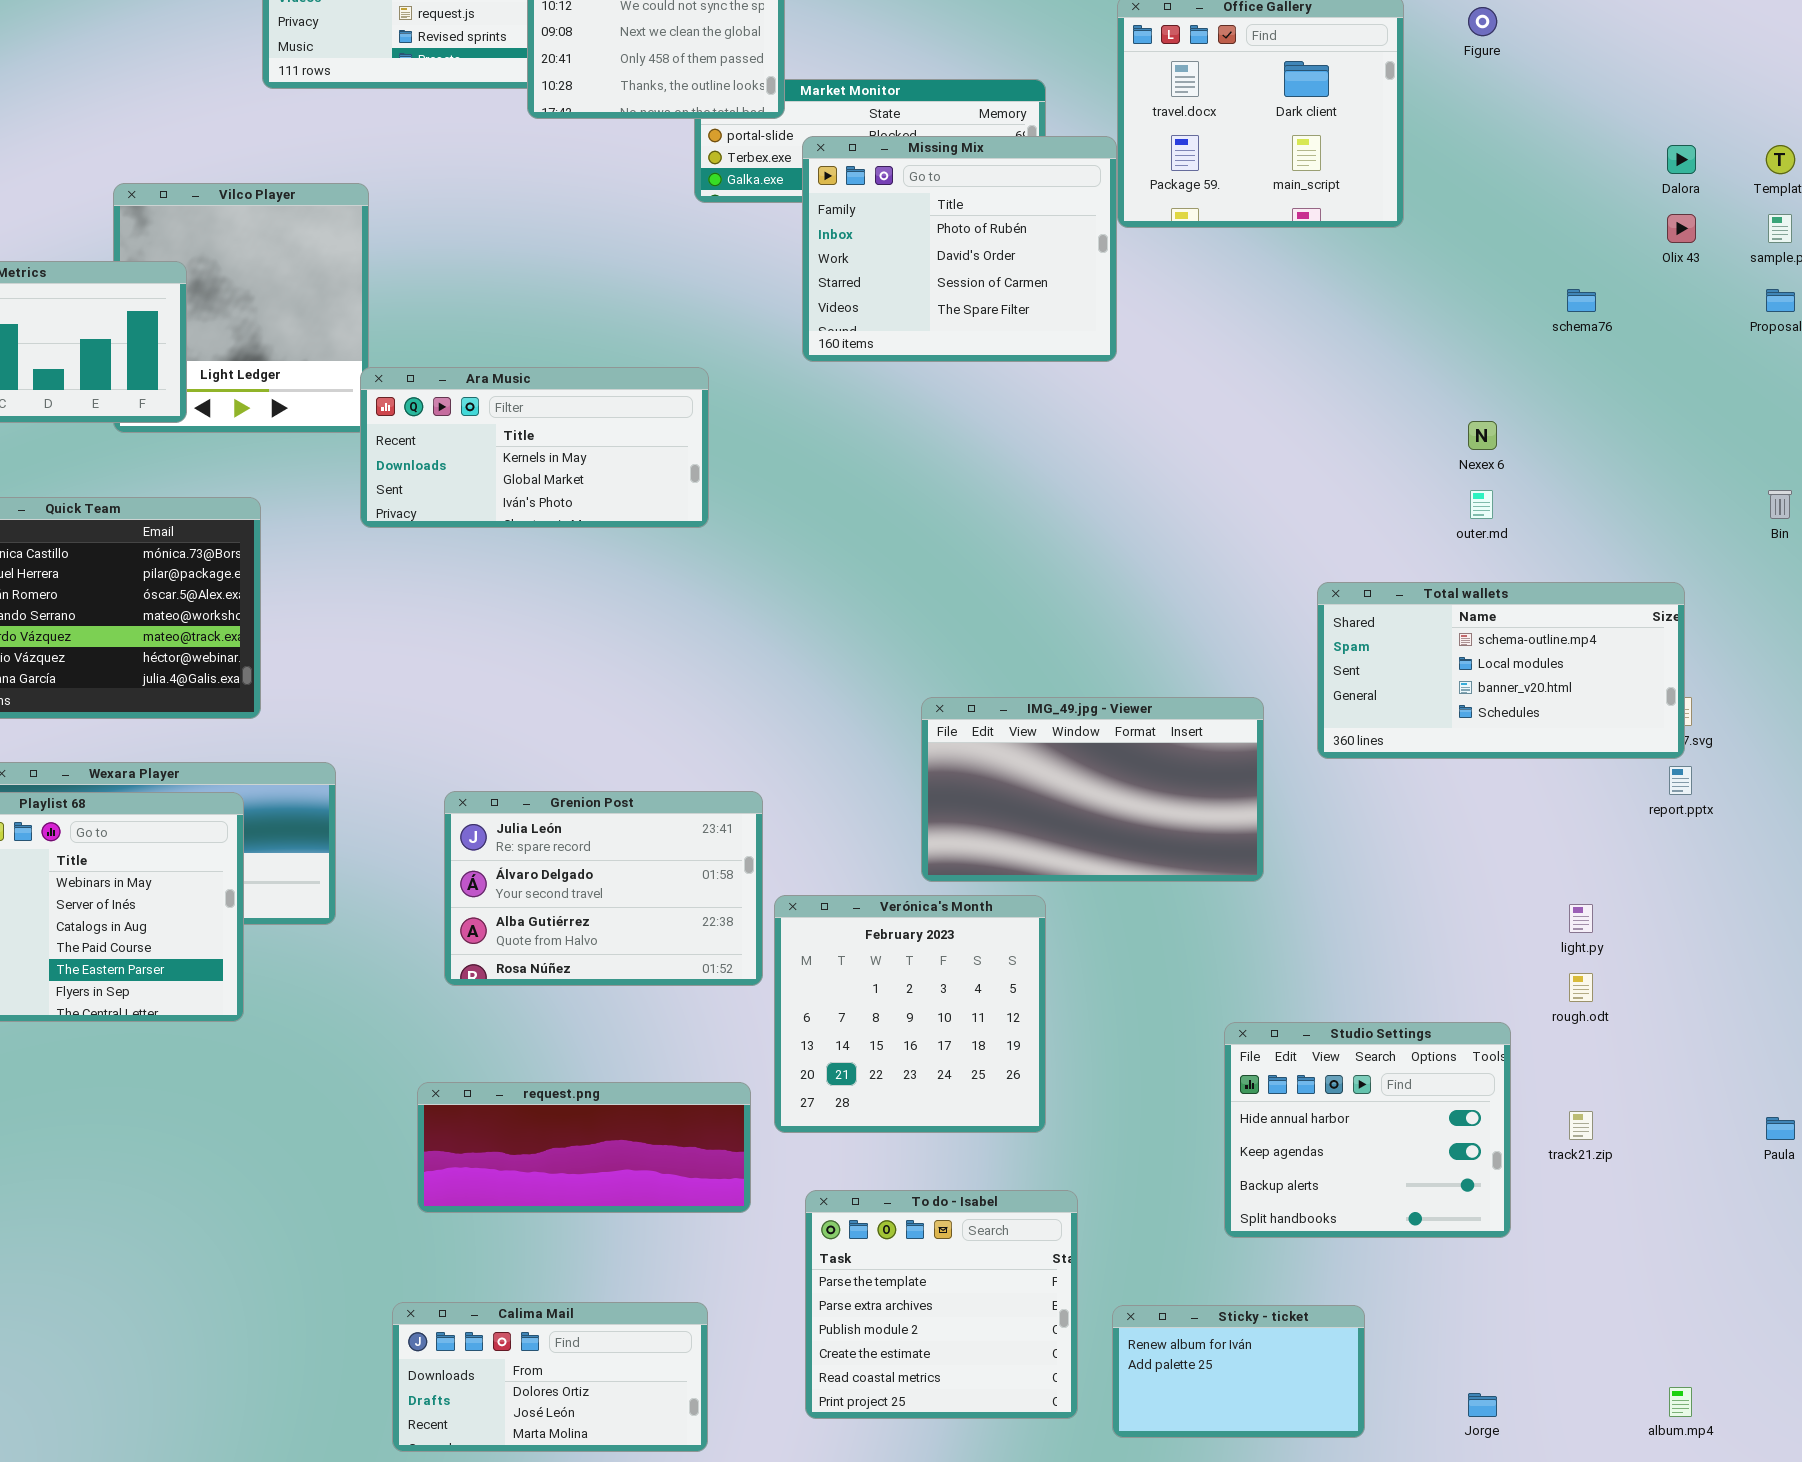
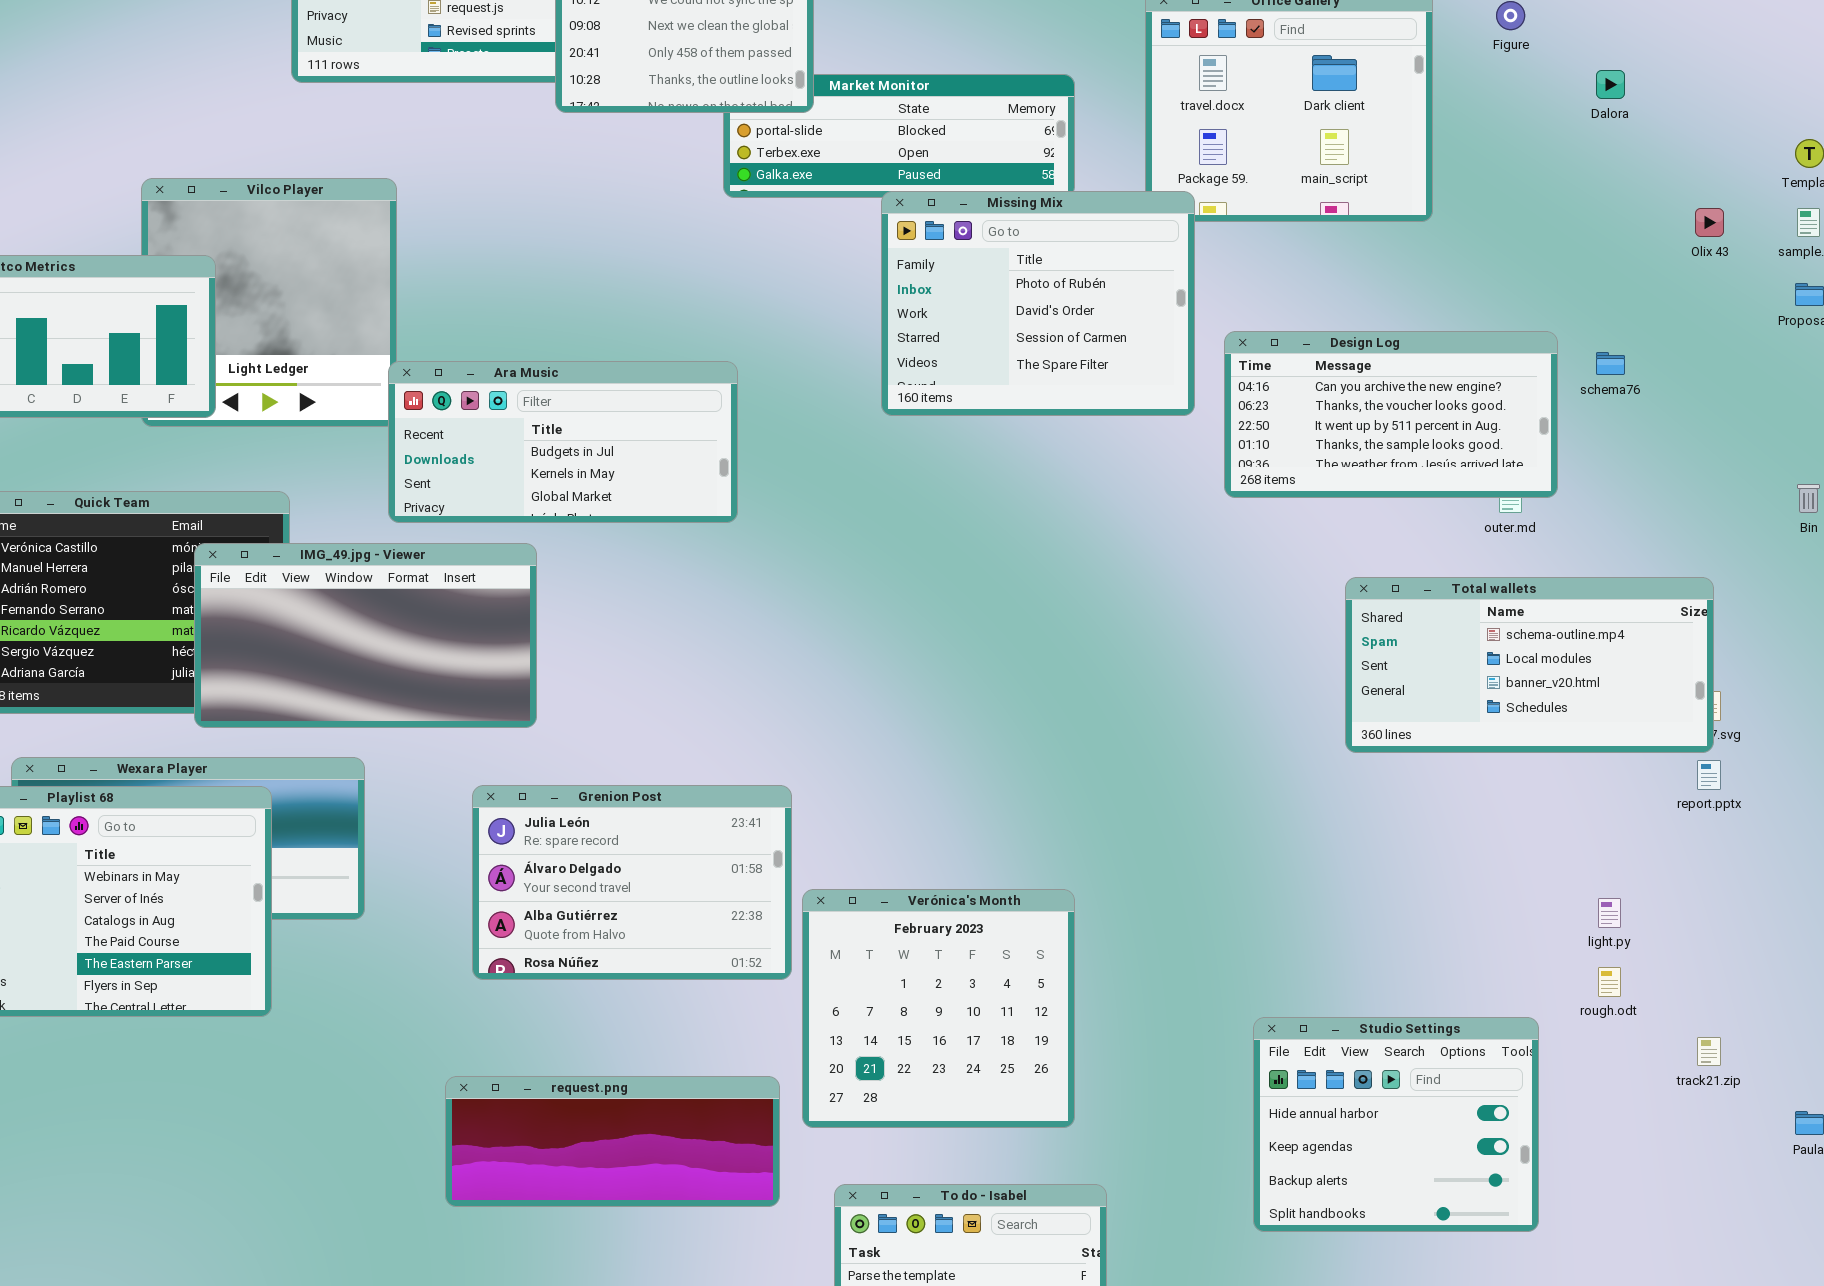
Missing Mix: [802,136,1117,362] -> [881,191,1195,416], moved
Dalora: [1667,145,1696,174] -> [1596,70,1625,99], moved
schema76: [1567,289,1596,312] -> [1596,352,1625,375], moved
Design Log: none -> [1224,331,1558,498], opened
Ara Music: [360,367,709,528] -> [388,361,738,523], scrolled up 1 row
IMG_49.jpg - Viewer: [921,697,1264,882] -> [194,543,537,728], moved
track21.zip: [1569,1111,1593,1140] -> [1697,1037,1721,1066], moved

